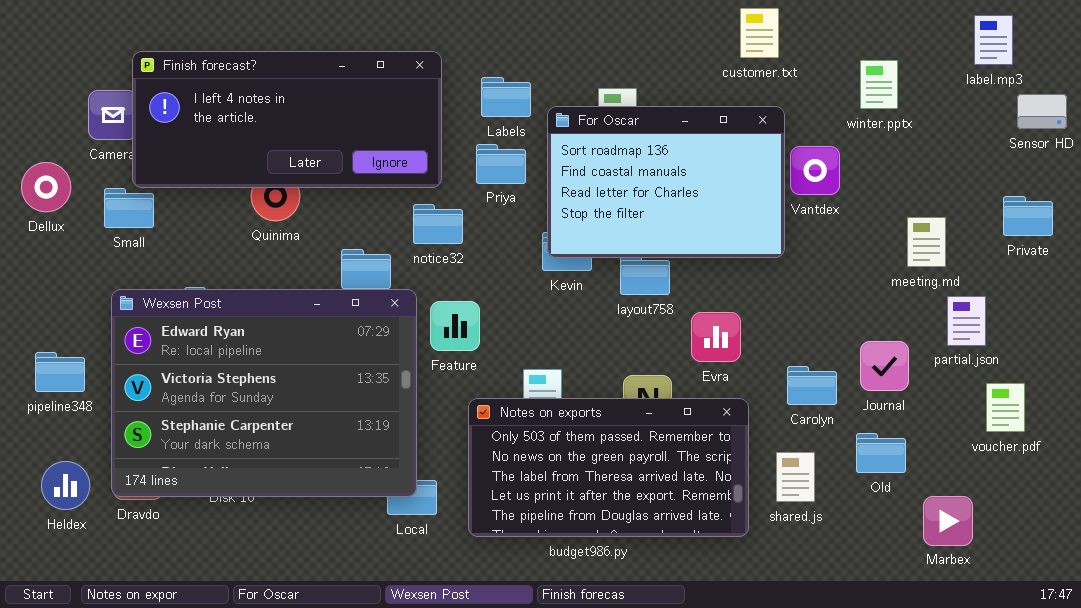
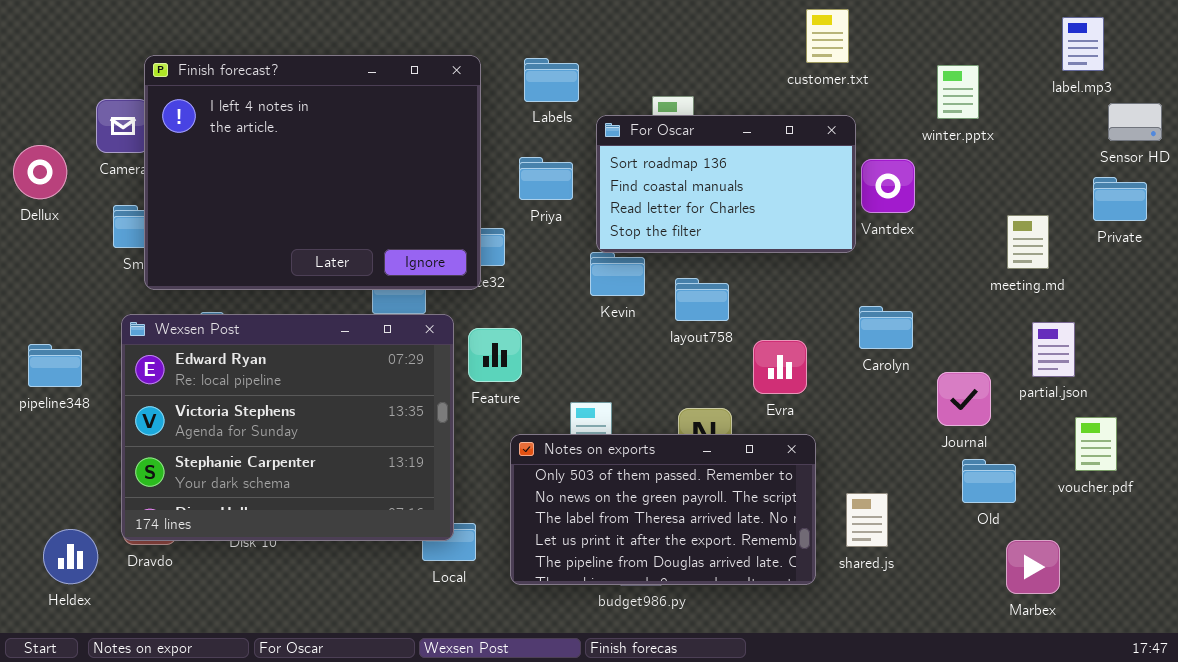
Finish forecast?: [132,51,442,188] -> [144,55,481,290], resized
Labels: [481,77,531,117] -> [524,58,579,102], moved
For Oscar: [547,106,785,258] -> [596,115,856,253], resized
Dellux: [21,162,71,212] -> [13,145,67,199], moved
Private: [1003,196,1053,236] -> [1093,177,1147,221], moved
meeting.md: [907,217,946,267] -> [1007,215,1049,269], moved
pipeline348: [35,352,85,392] -> [28,344,82,387], moved
Carolyn: [787,366,837,405] -> [859,306,913,349], moved
Old: [856,433,906,473] -> [962,459,1016,503], moved
Heldex: [41,461,90,510] -> [43,529,98,584], moved

